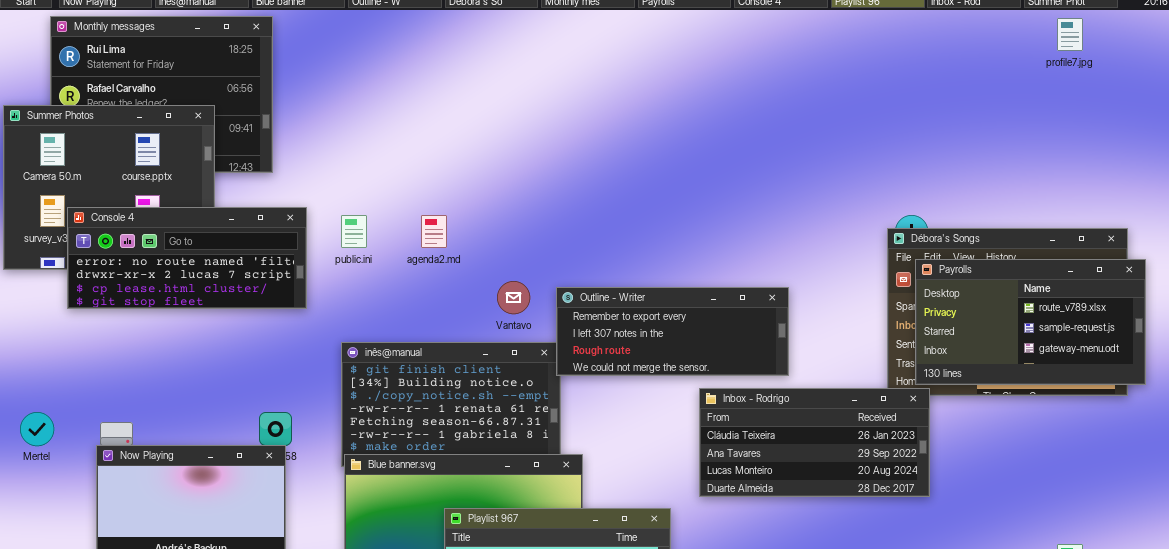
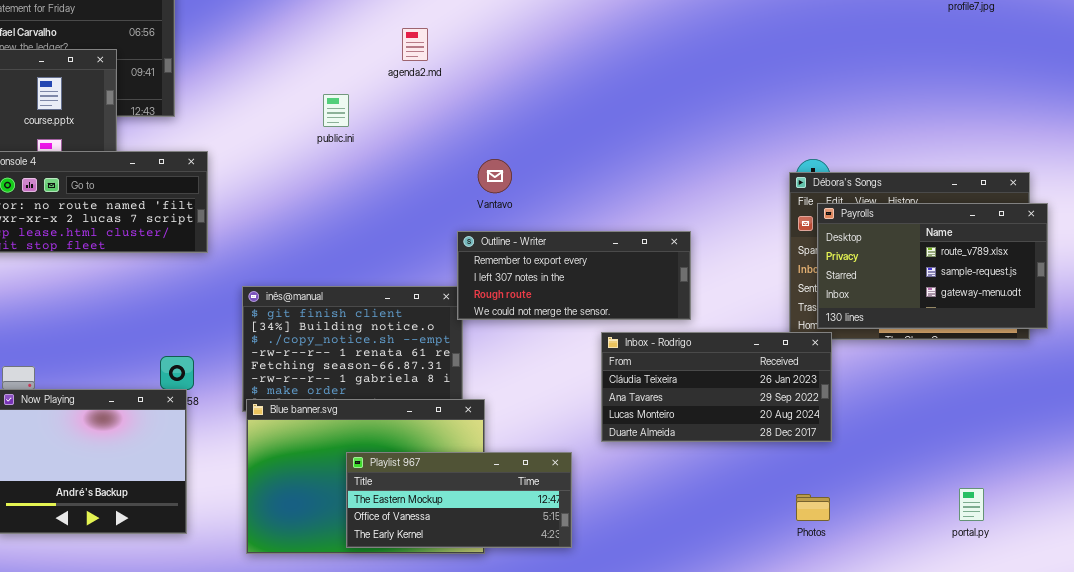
public.ini: [341,215,367,248] -> [323,94,349,127], moved
agenda2.md: [421,215,447,248] -> [402,28,428,61], moved
Vantavo: [497,281,530,314] -> [478,159,512,193], moved

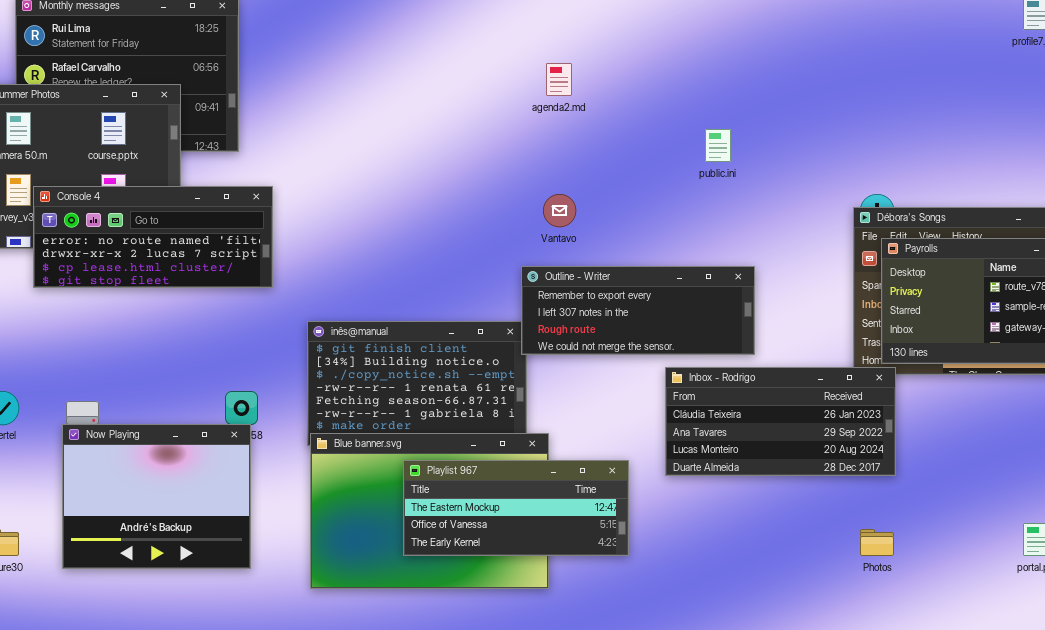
agenda2.md: [402,28,428,61] -> [546,63,572,96], moved
public.ini: [323,94,349,127] -> [705,129,731,162], moved
Playlist 967: [346,452,572,548] -> [403,460,629,556], moved

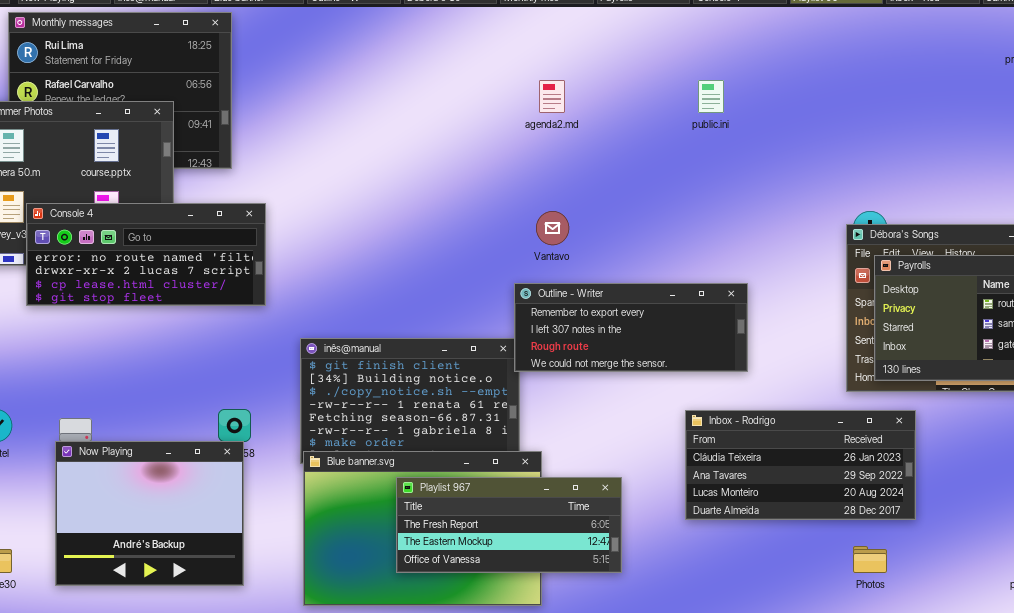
public.ini: [705,129,731,162] -> [698,80,724,113], moved
Inbox - Rodrigo: [665,367,896,476] -> [685,410,916,520], moved
Playlist 967: [403,460,629,556] -> [396,477,622,573], scrolled up 1 row

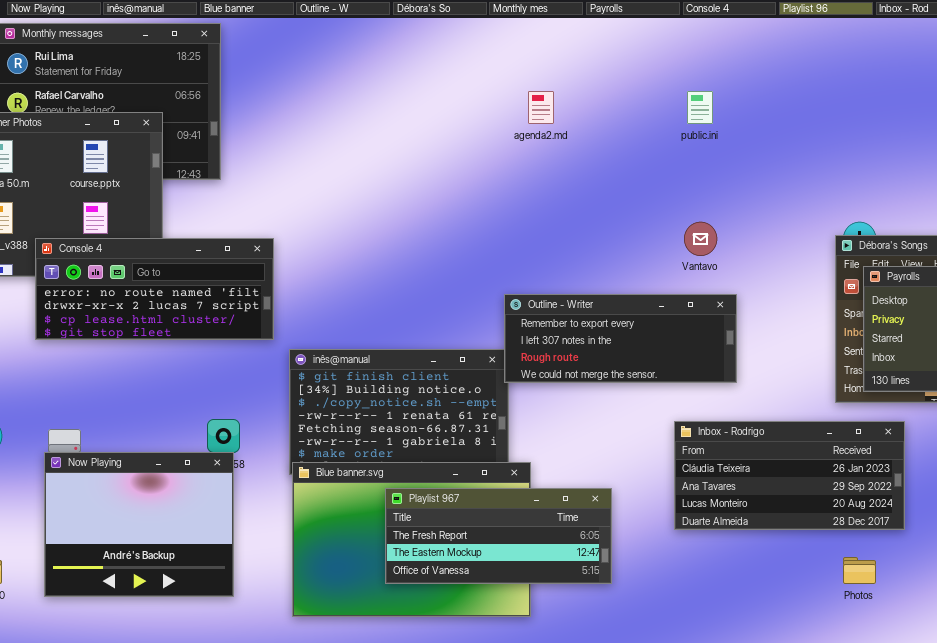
Console 4: [26,203,266,306] -> [35,238,274,340], moved
Vantavo: [536,211,569,245] -> [684,222,717,256], moved

